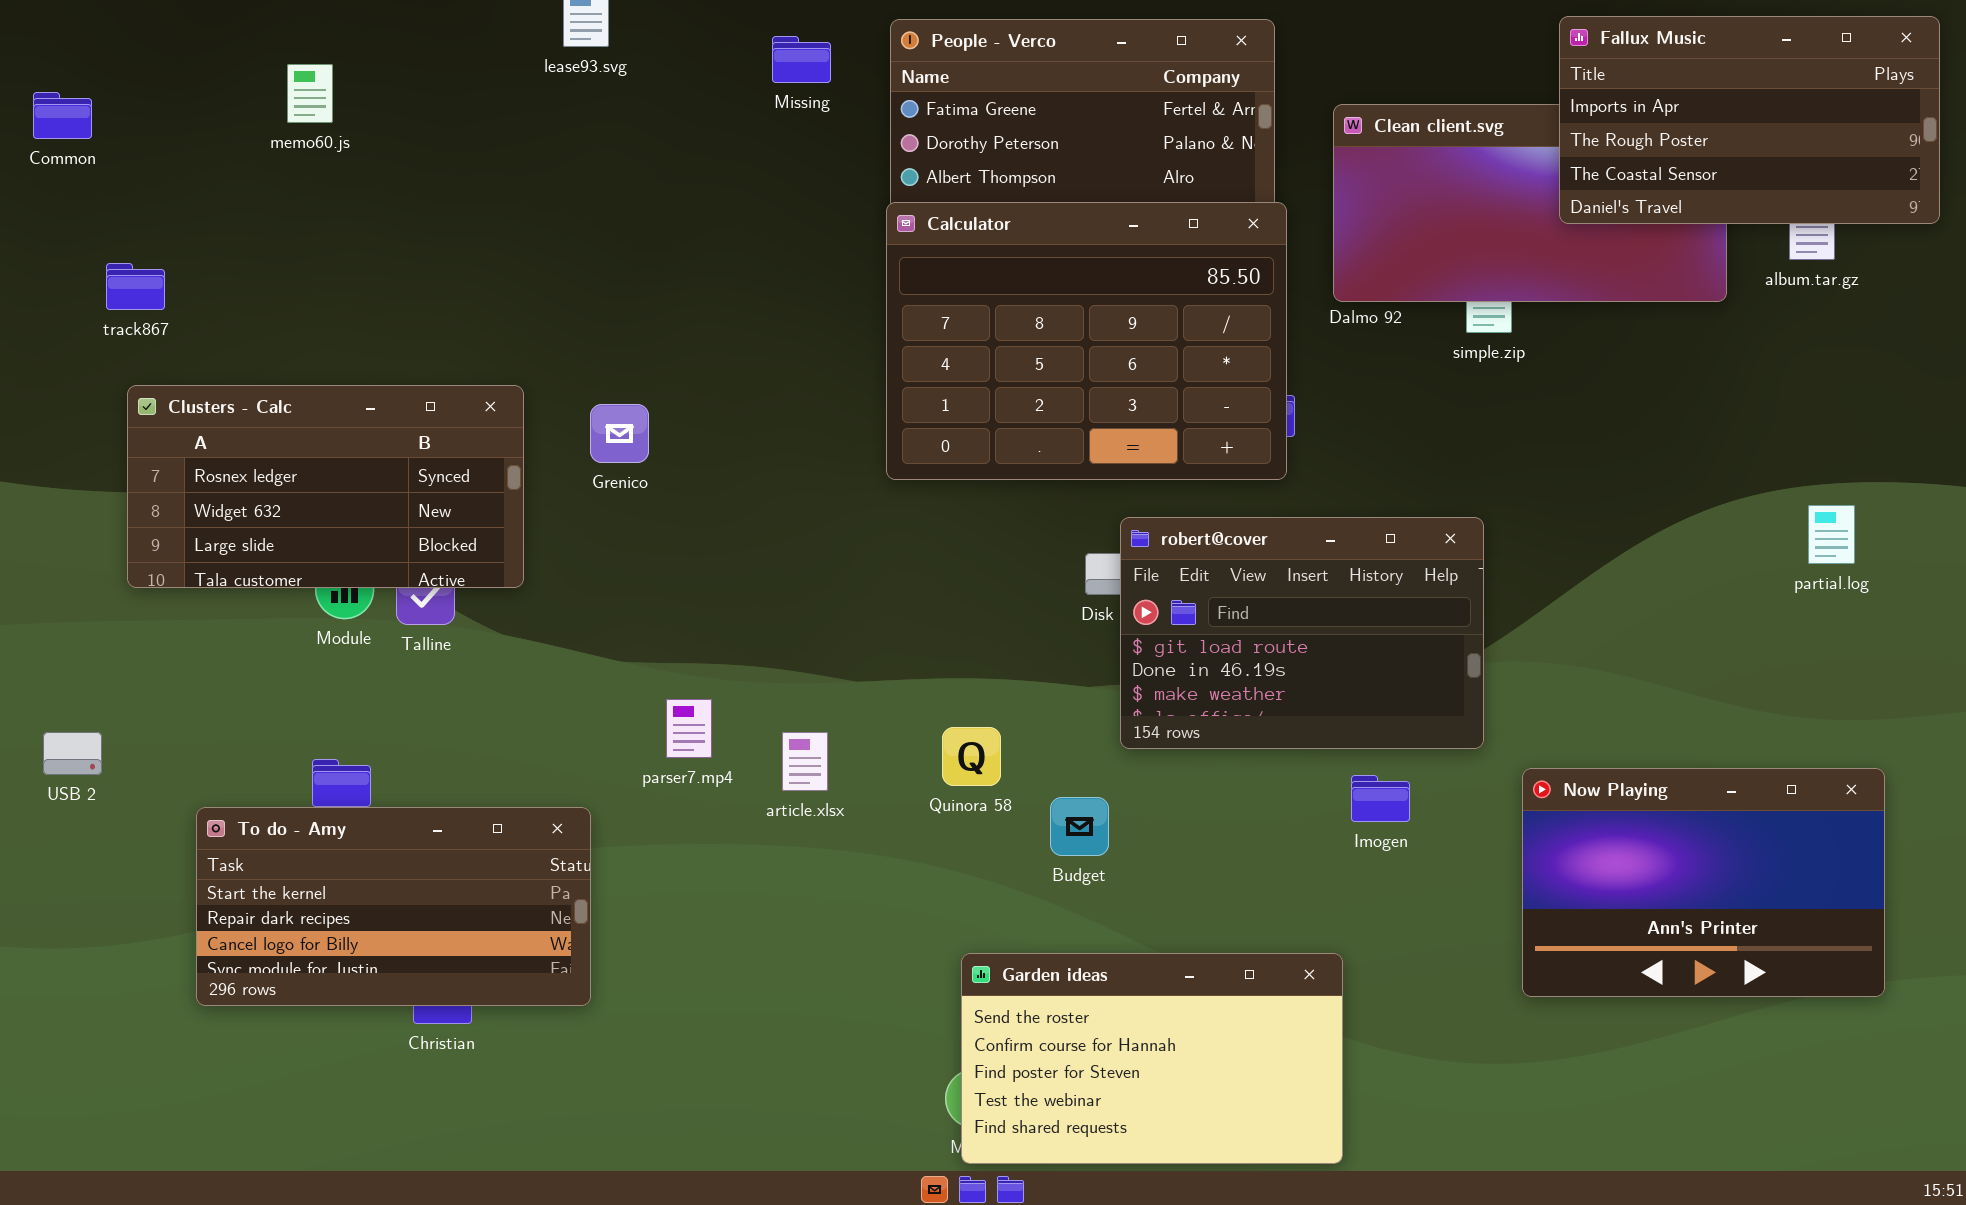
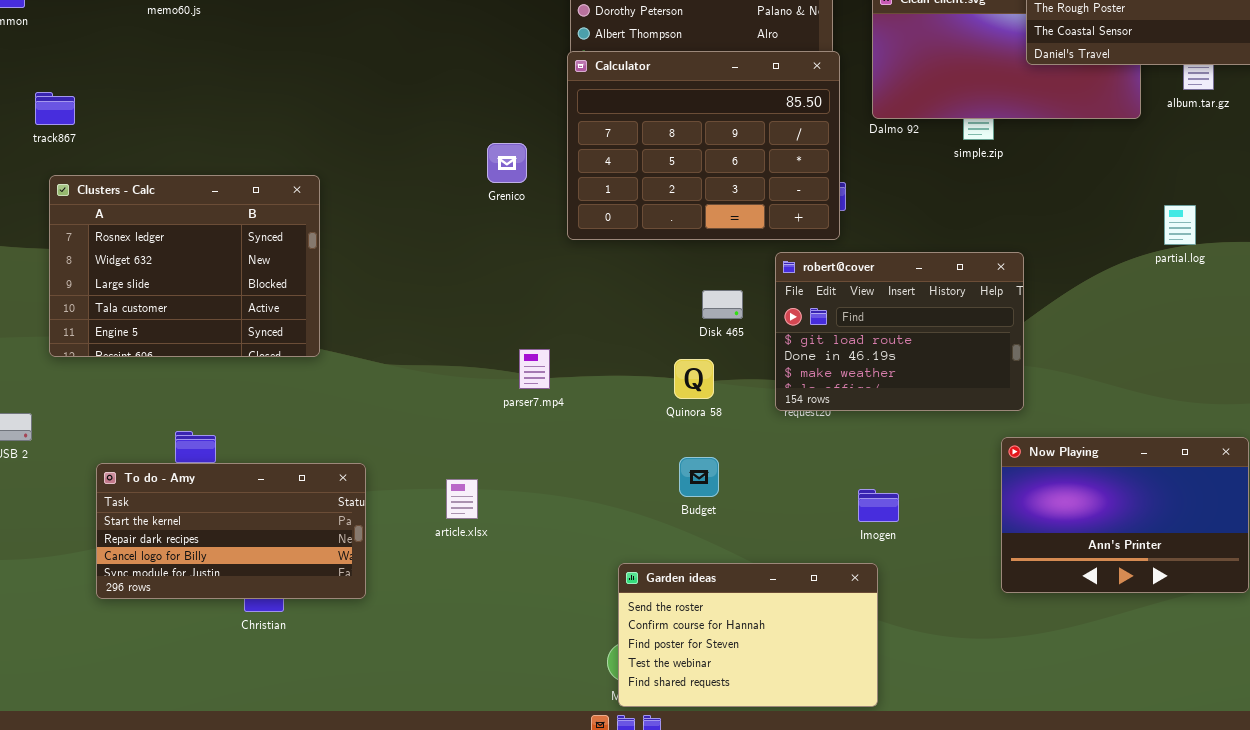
Clusters - Calc: [127,385,524,588] -> [49,175,320,357], resized
Grenico: [590,404,649,463] -> [487,143,527,183], moved
partial.log: [1808,505,1855,564] -> [1164,205,1196,245], moved
robert@cover: [1120,517,1484,749] -> [775,252,1024,411], moved
parser7.mp4: [666,699,712,758] -> [519,349,550,389], moved
Quinora 58: [942,727,1001,786] -> [674,359,714,399], moved
article.xlsx: [782,732,828,791] -> [446,479,478,519], moved
Imogen: [1351,775,1410,822] -> [858,489,899,522], moved

